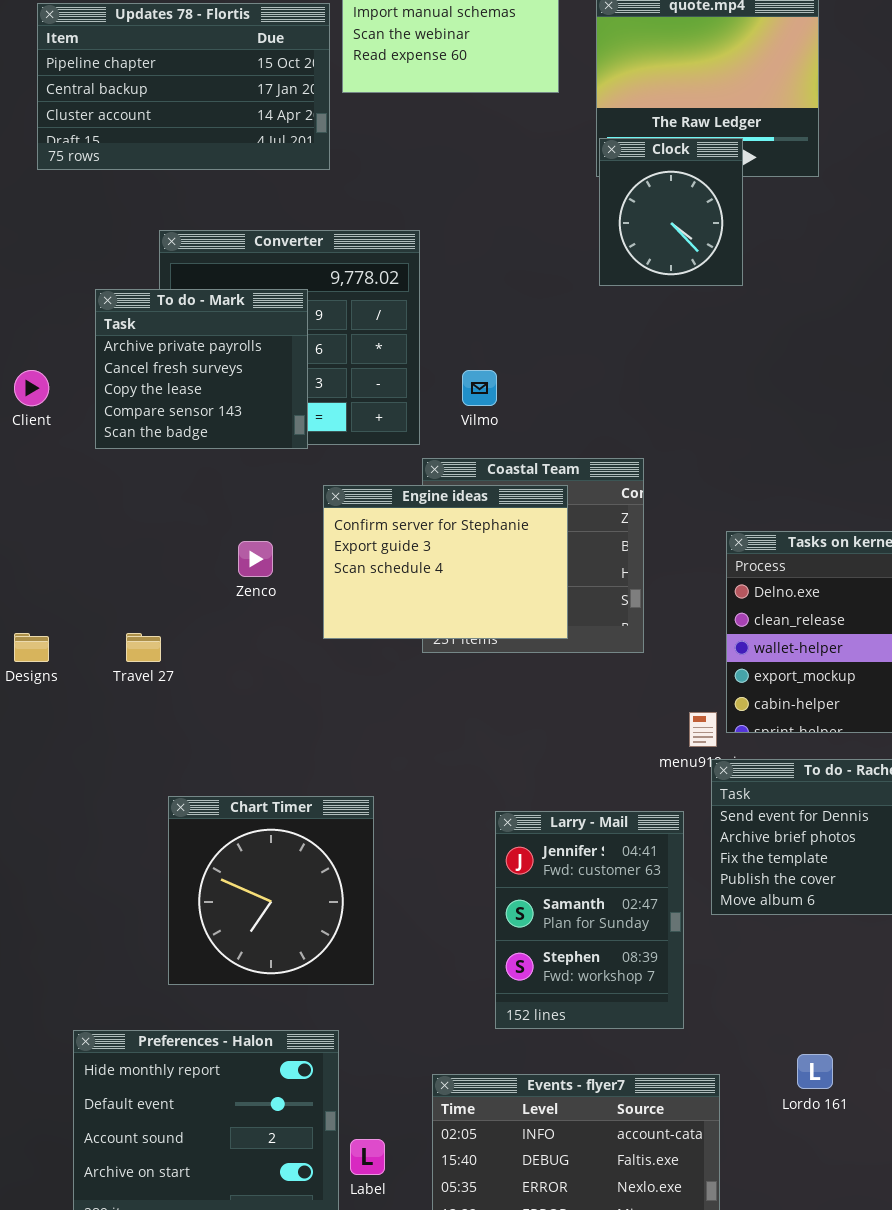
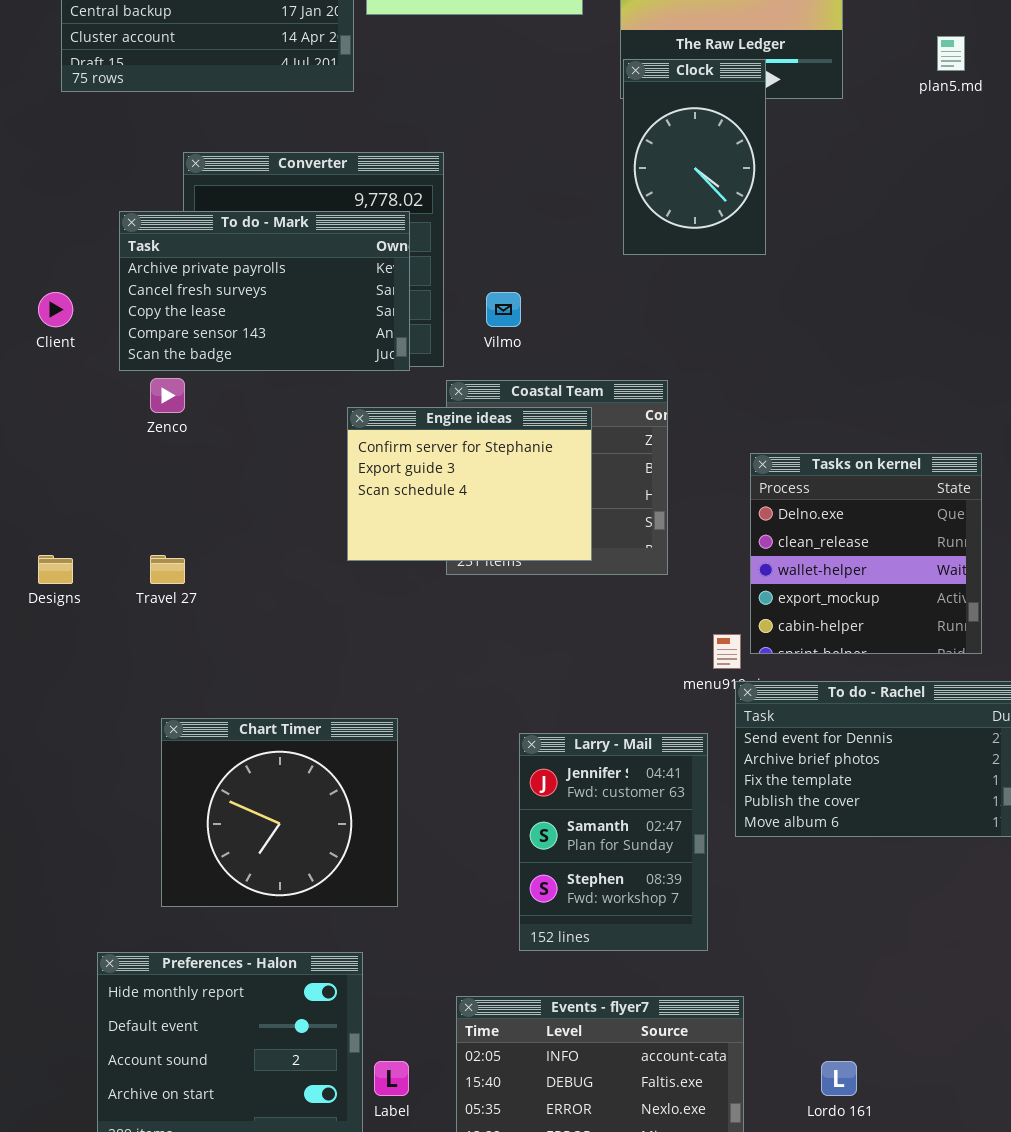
Clock: [599,138,743,286] -> [623,59,766,255], resized
To do - Mark: [95,289,308,449] -> [119,211,410,371], resized
Zenco: [238,541,273,577] -> [150,378,185,413], moved
Chart Timer: [168,796,374,985] -> [161,718,398,907], resized
Lordo 161: [797,1054,833,1089] -> [821,1061,857,1096], moved

